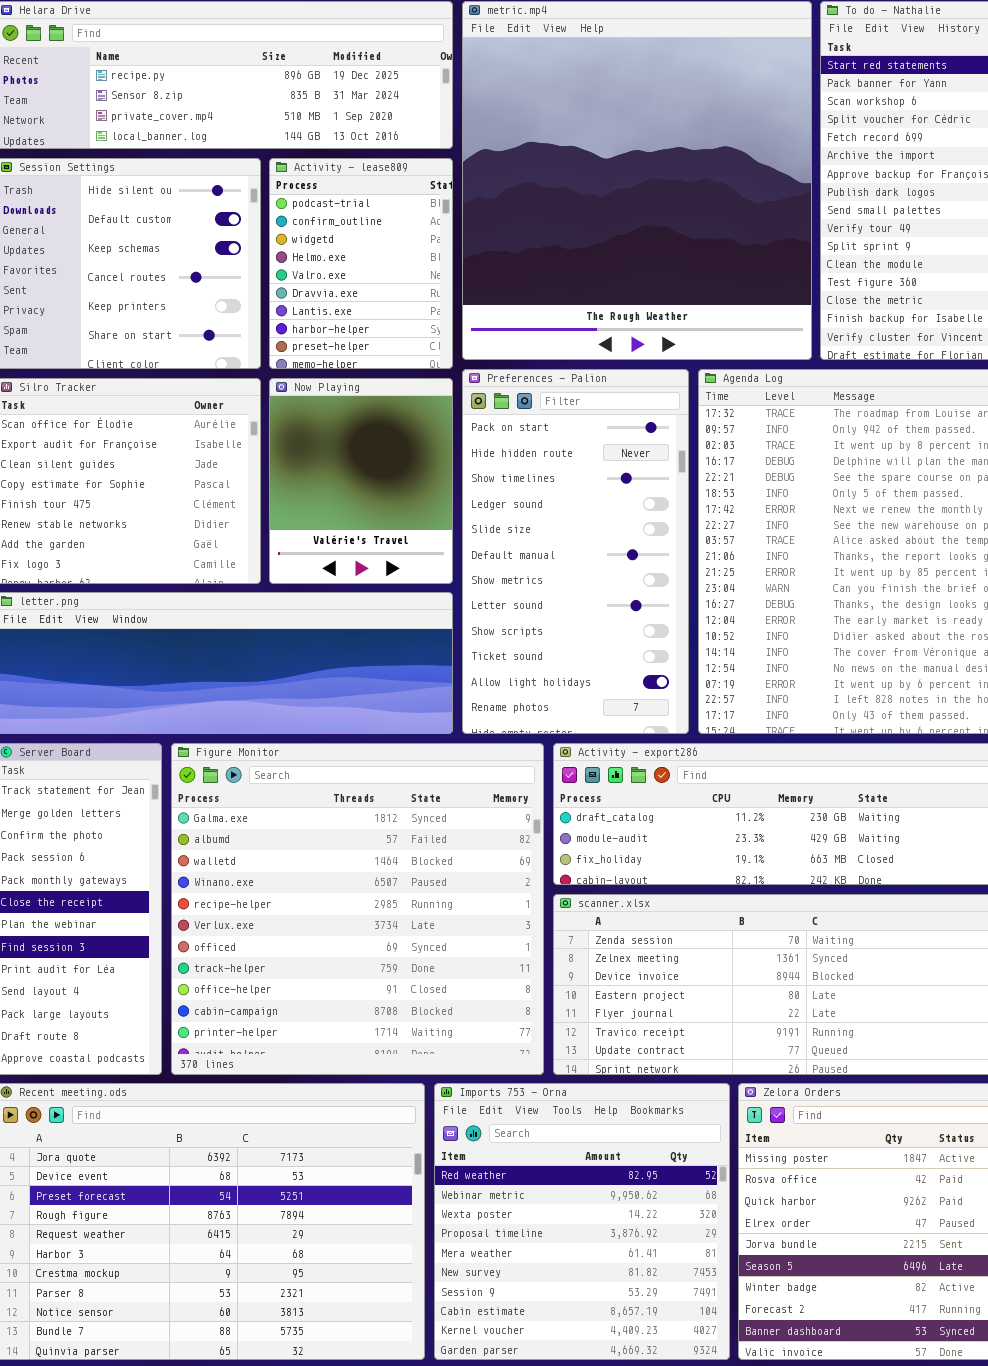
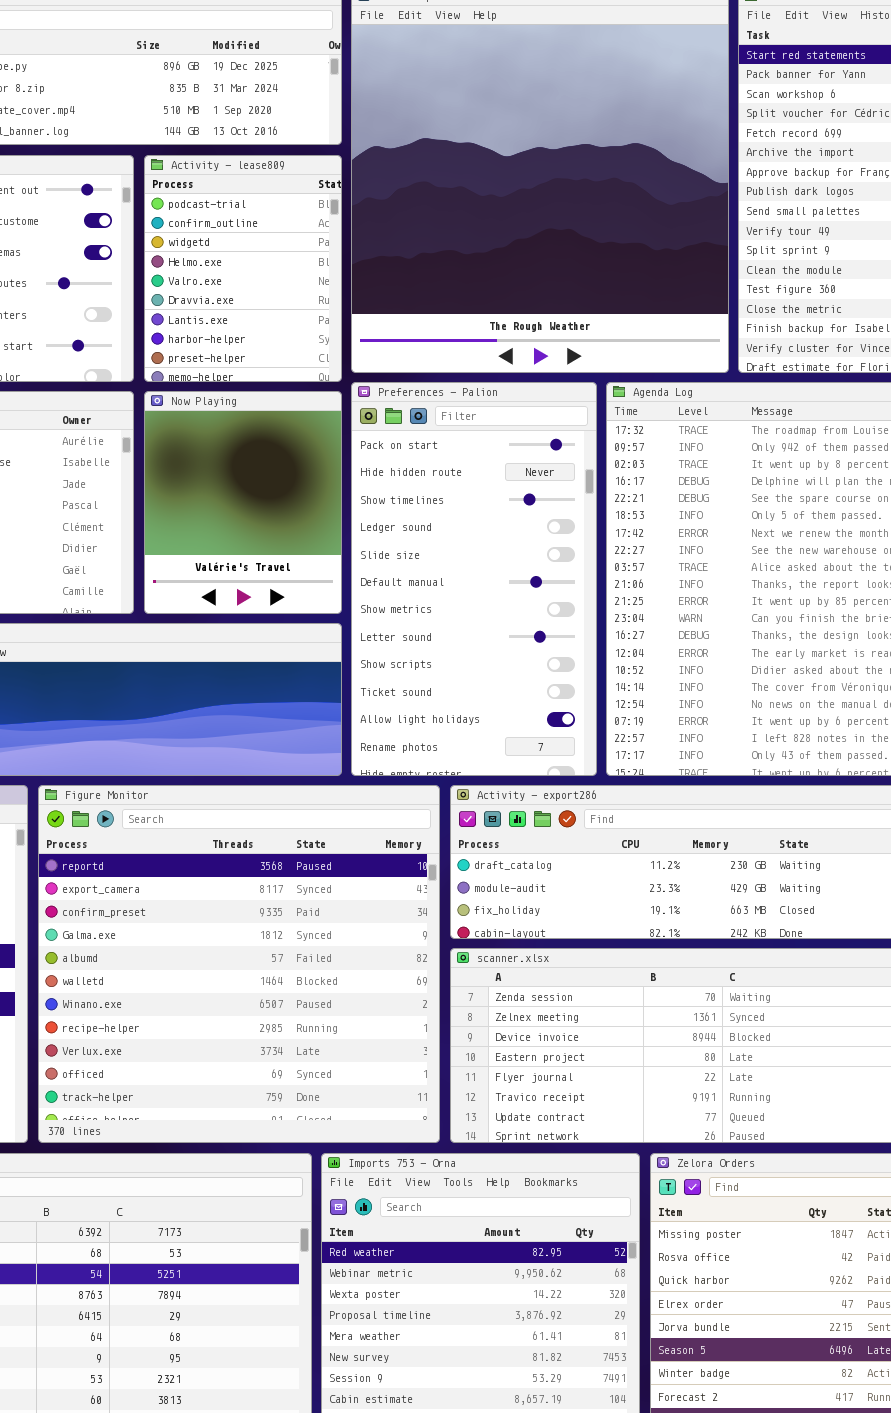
Figure Monitor: [171,743,544,1075] -> [38,785,440,1143], scrolled up 3 rows

